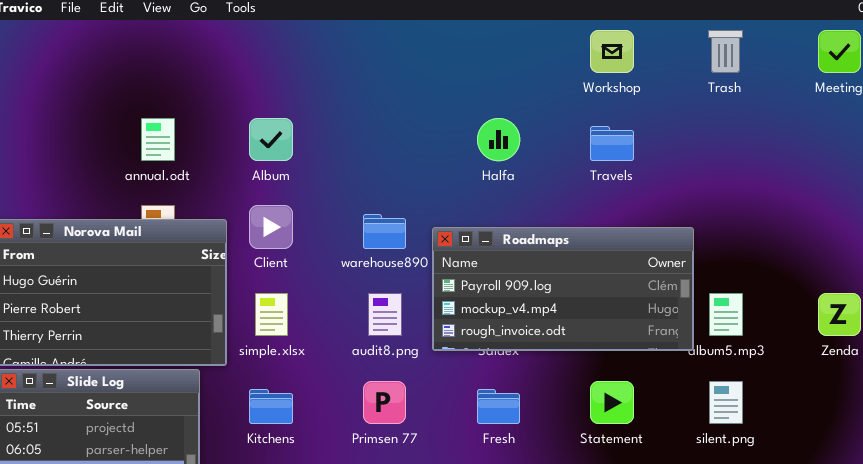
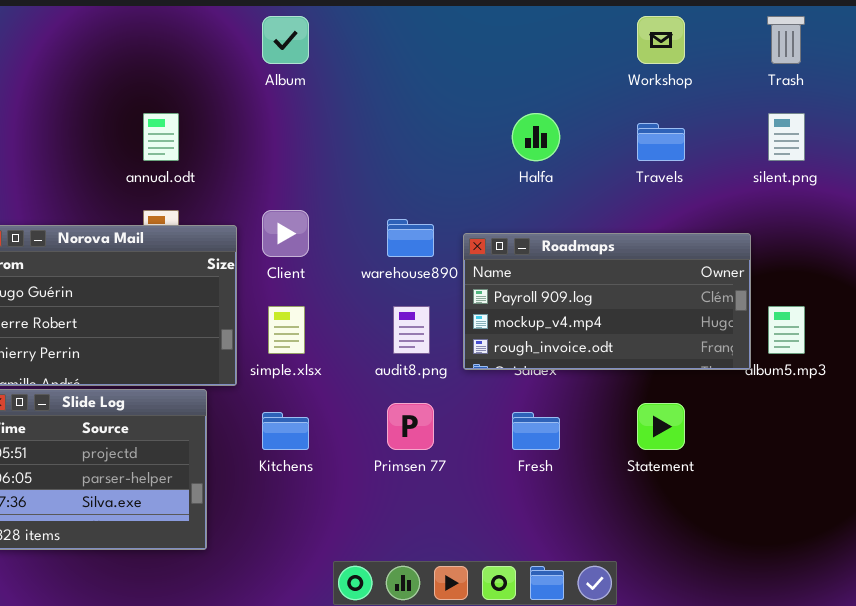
Album: [249,118,293,161] -> [262,16,309,64], moved
silent.png: [709,381,743,424] -> [768,113,805,161], moved

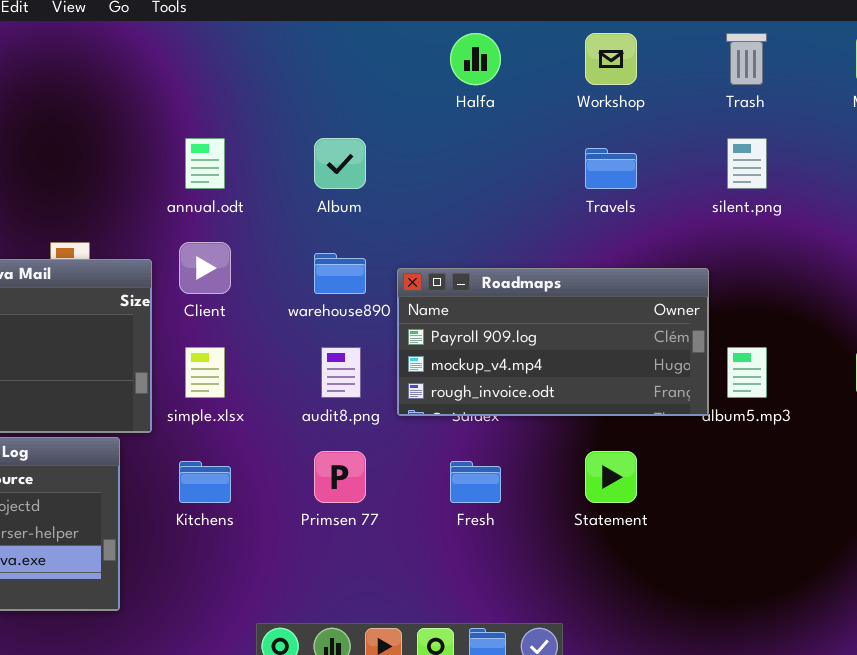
Album: [262,16,309,64] -> [314,138,366,189], moved
annual.odt: [143,113,179,161] -> [185,138,225,189], moved
Halfa: [512,113,560,161] -> [450,33,501,85], moved

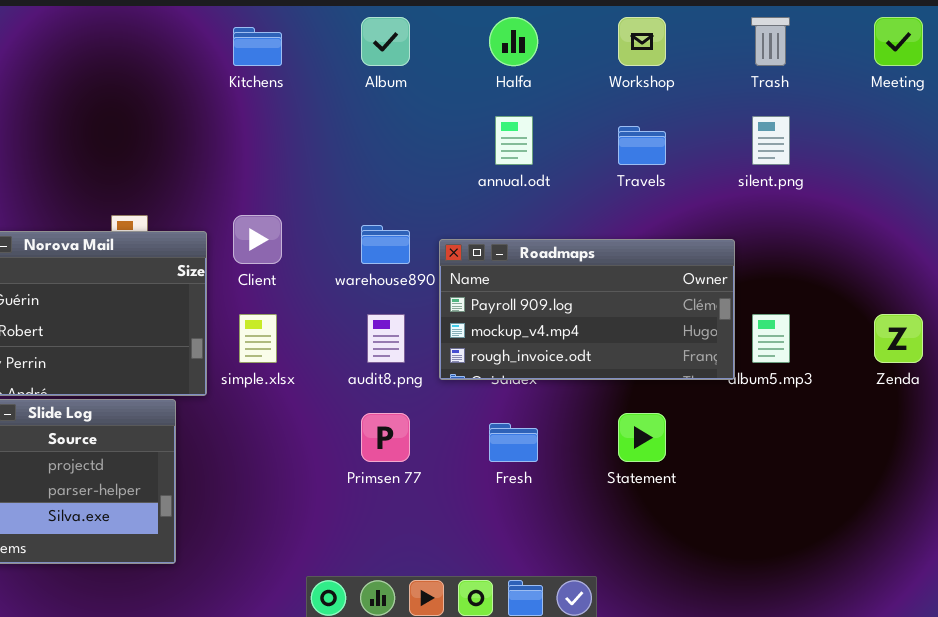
annual.odt: [185,138,225,189] -> [495,116,533,165], moved
Album: [314,138,366,189] -> [361,17,410,66], moved
Kitchens: [179,461,231,503] -> [233,27,282,66], moved

